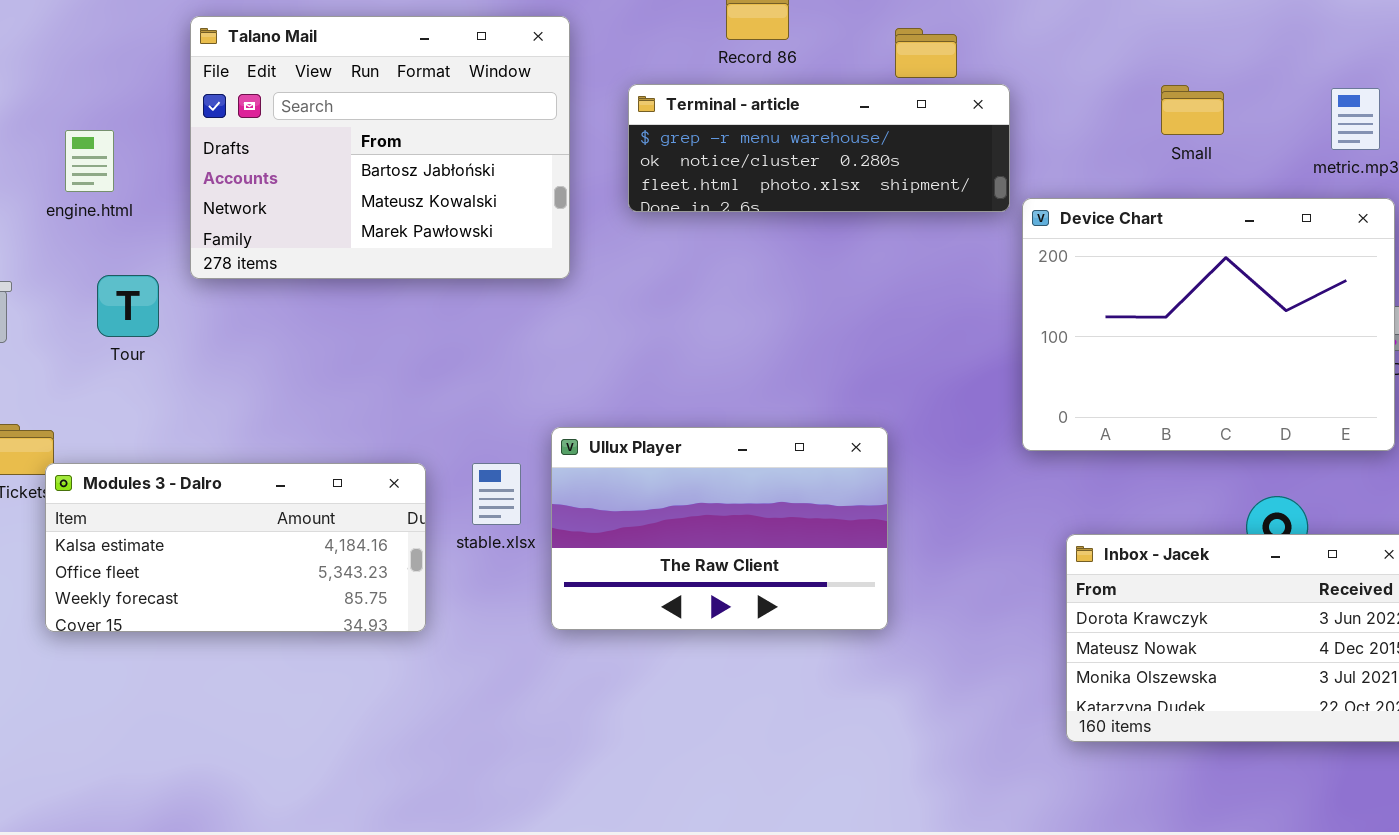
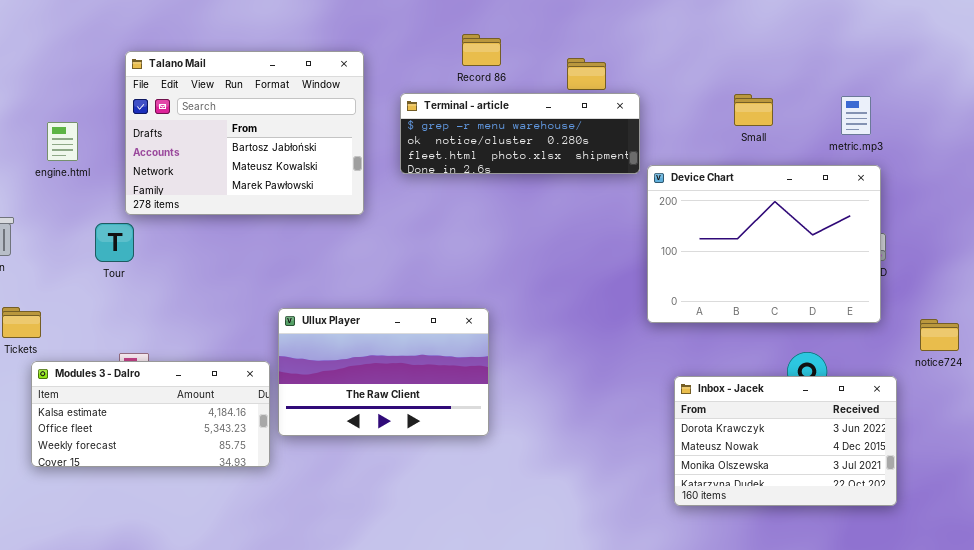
Tour: [97,275,159,337] -> [95,223,134,262], moved
Ullux Player: [551,427,888,630] -> [278,308,489,436], moved
Modules 3 - Dalro: [45,463,426,632] -> [31,361,270,467], moved

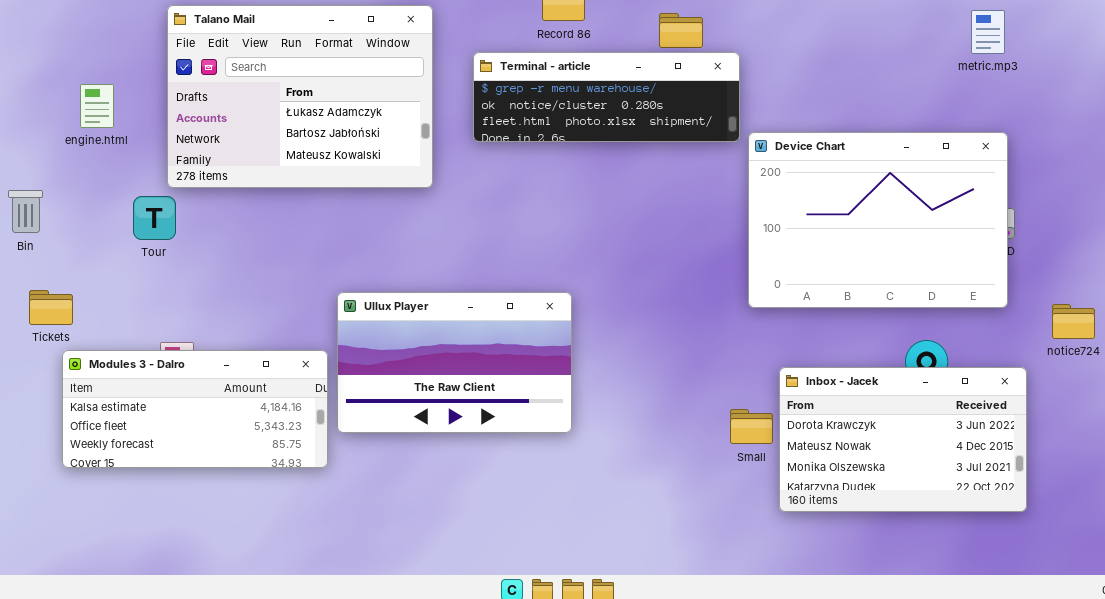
Talano Mail: [125,51,364,215] -> [167,5,433,188], scrolled up 1 row
Small: [734,94,773,126] -> [730,409,773,444], moved
metric.mp3: [841,96,871,135] -> [971,10,1005,54], moved

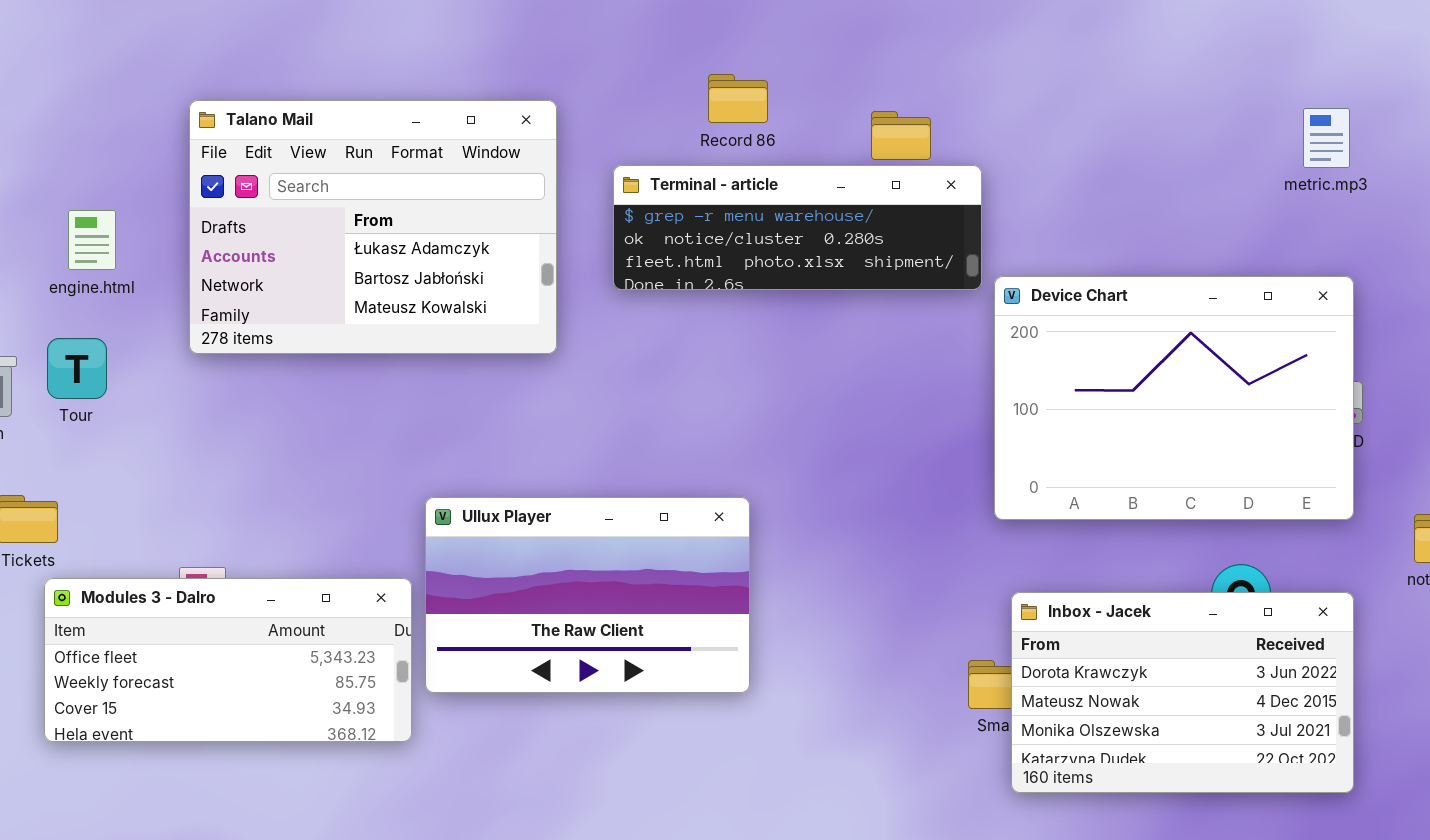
Tour: [133,196,176,240] -> [47,338,107,399], moved
Modules 3 - Dalro: [62,350,328,468] -> [44,578,412,742], scrolled down 1 row
Inbox - Jacek: [779,367,1027,512] -> [1011,592,1354,793], moved

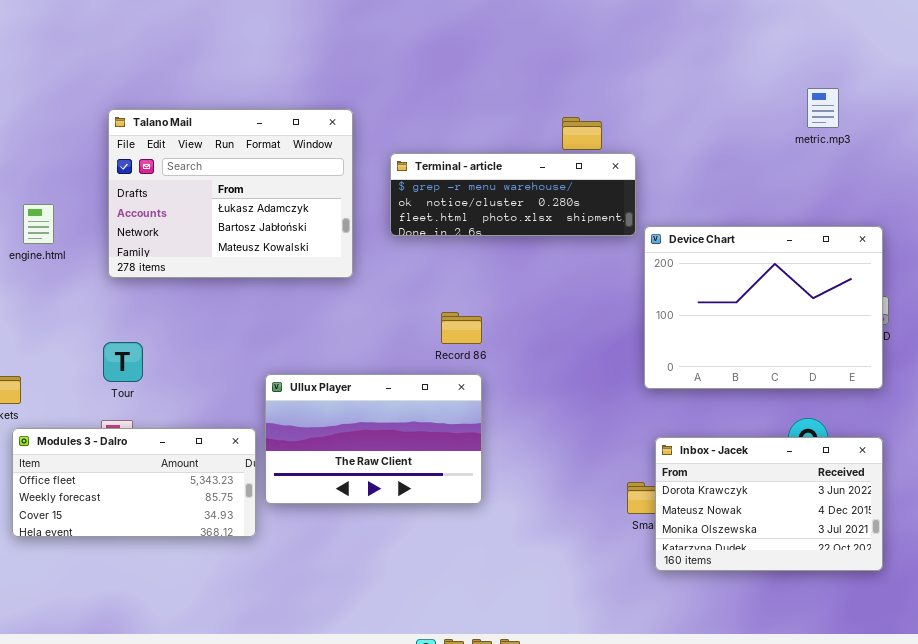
Record 86: [708,74,768,123] -> [441,312,482,344], moved
metric.mp3: [1303,108,1350,168] -> [807,88,839,128], moved
engine.html: [68,210,116,270] -> [23,204,54,244], moved
Tour: [47,338,107,399] -> [103,342,143,382], moved

